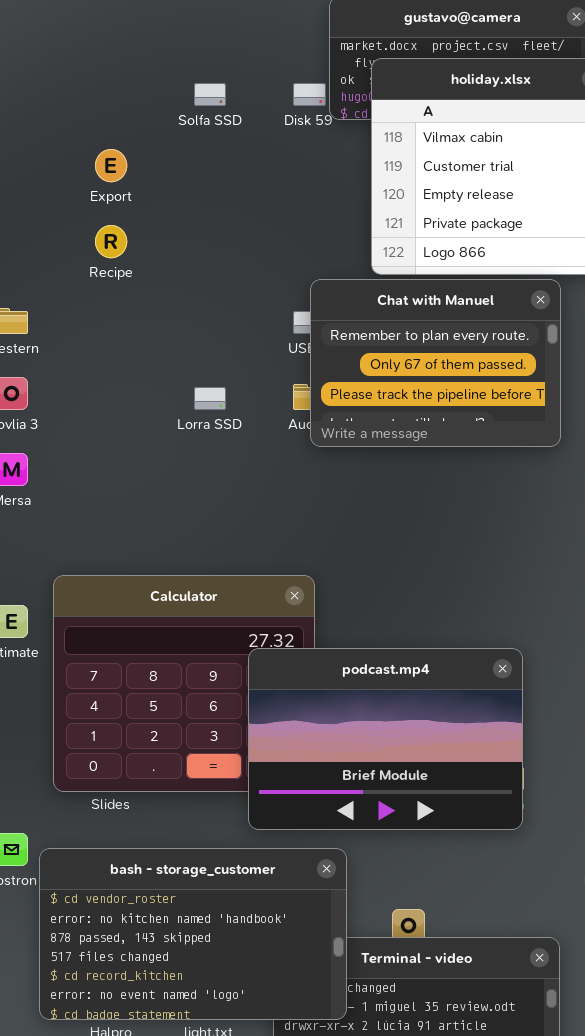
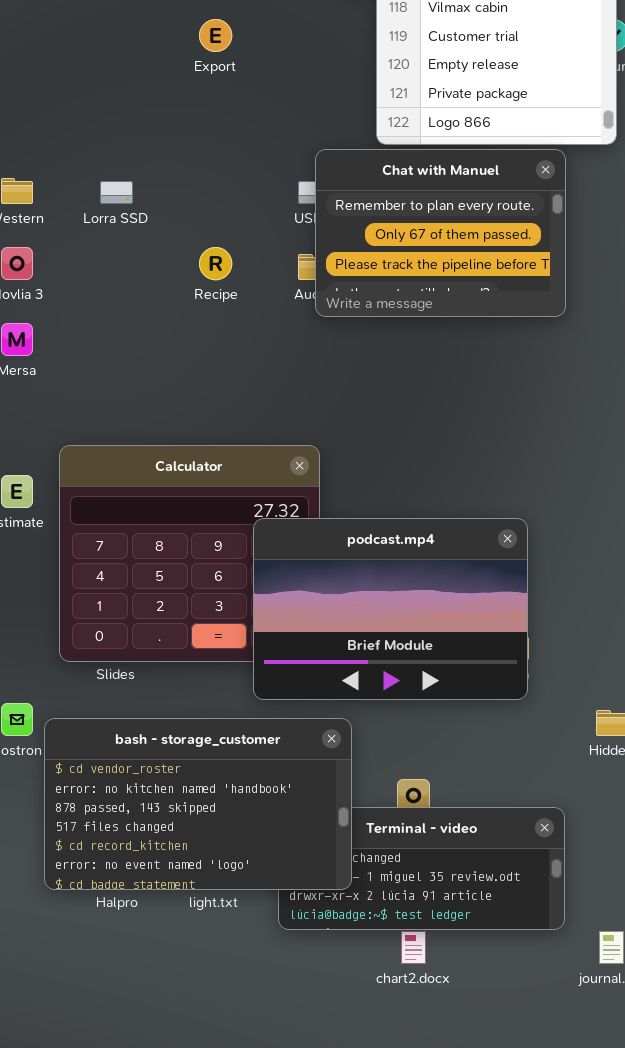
Export: [95,149,127,182] -> [199,19,232,52], moved
Recipe: [95,225,127,258] -> [199,247,232,280], moved
Lorra SSD: [194,387,226,410] -> [100,181,133,204], moved

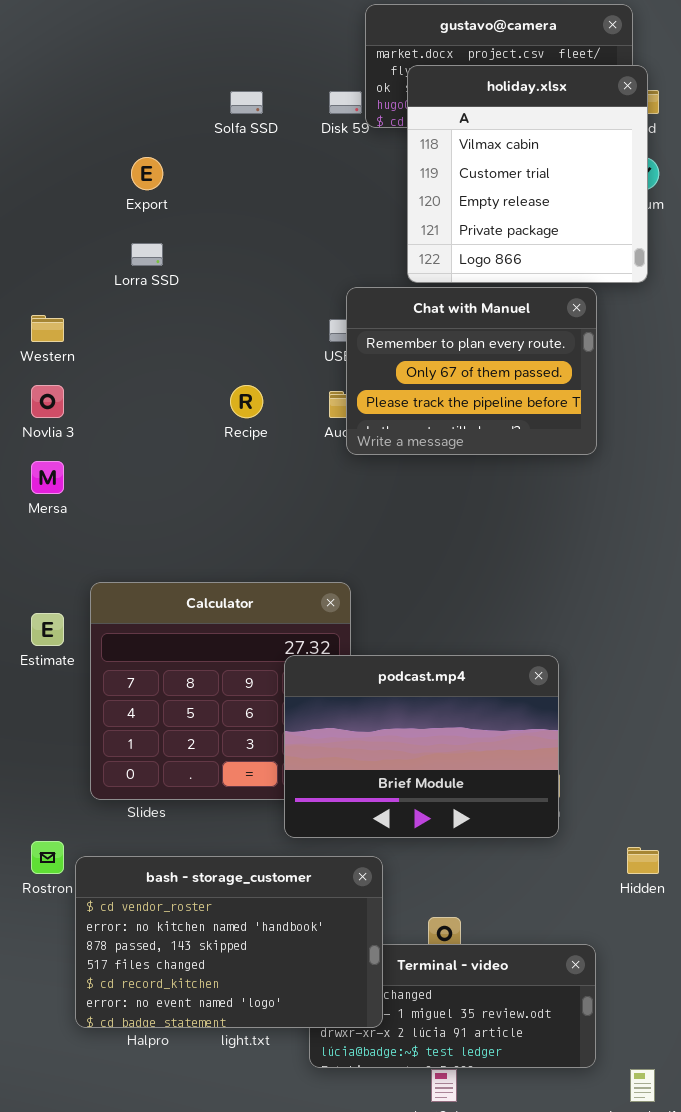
Export: [199,19,232,52] -> [131,157,163,190], moved
Lorra SSD: [100,181,133,204] -> [131,243,163,266], moved

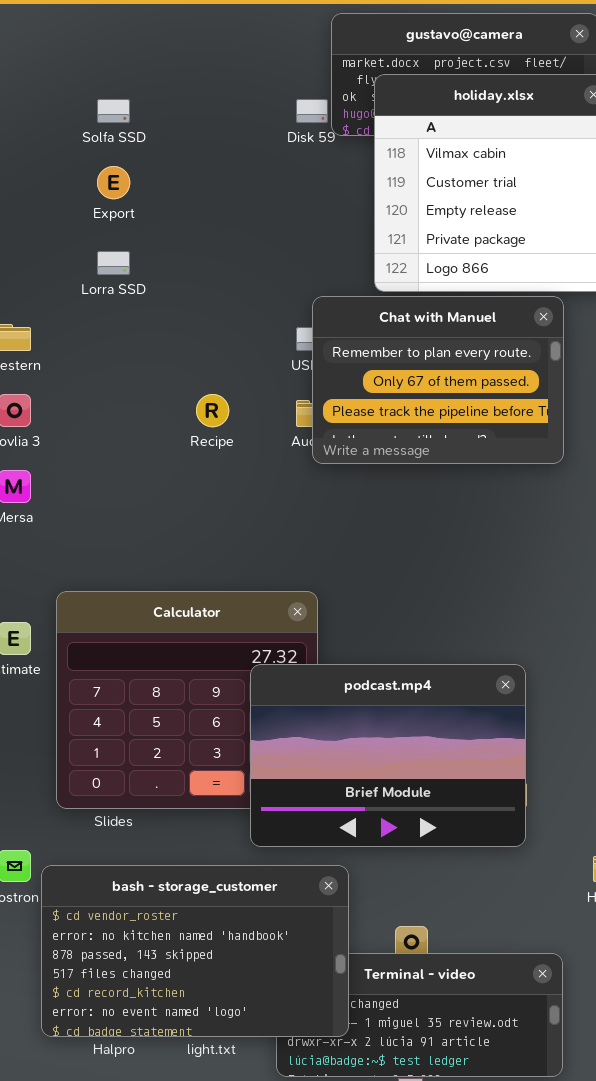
Solfa SSD: [230,91,263,114] -> [97,99,130,123], moved

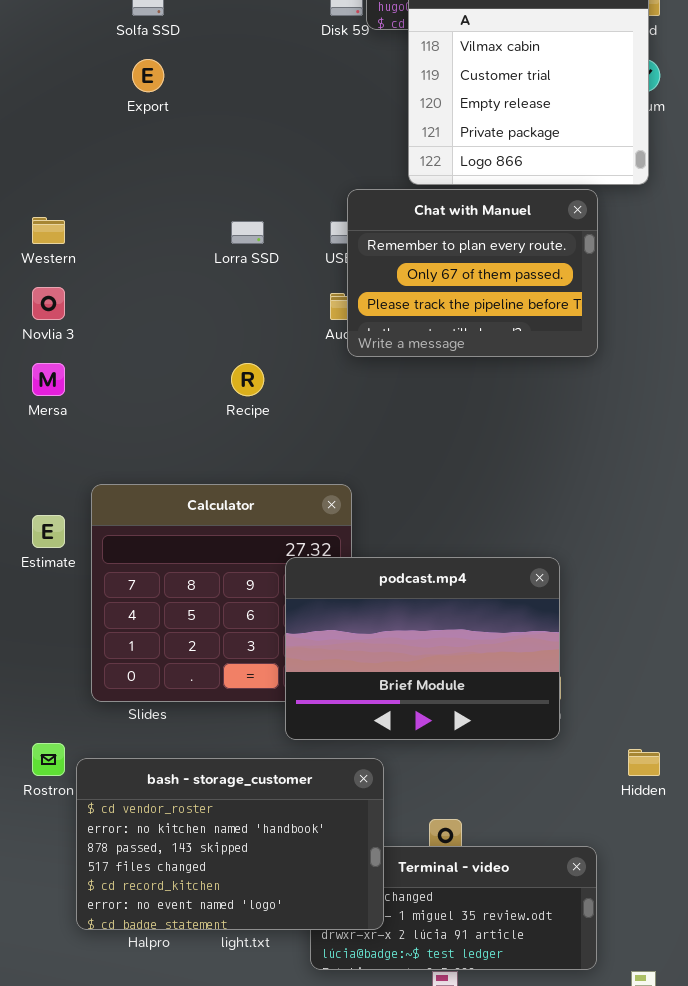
Lorra SSD: [97,251,130,275] -> [231,221,264,244], moved
Recipe: [196,394,229,427] -> [231,363,264,396], moved

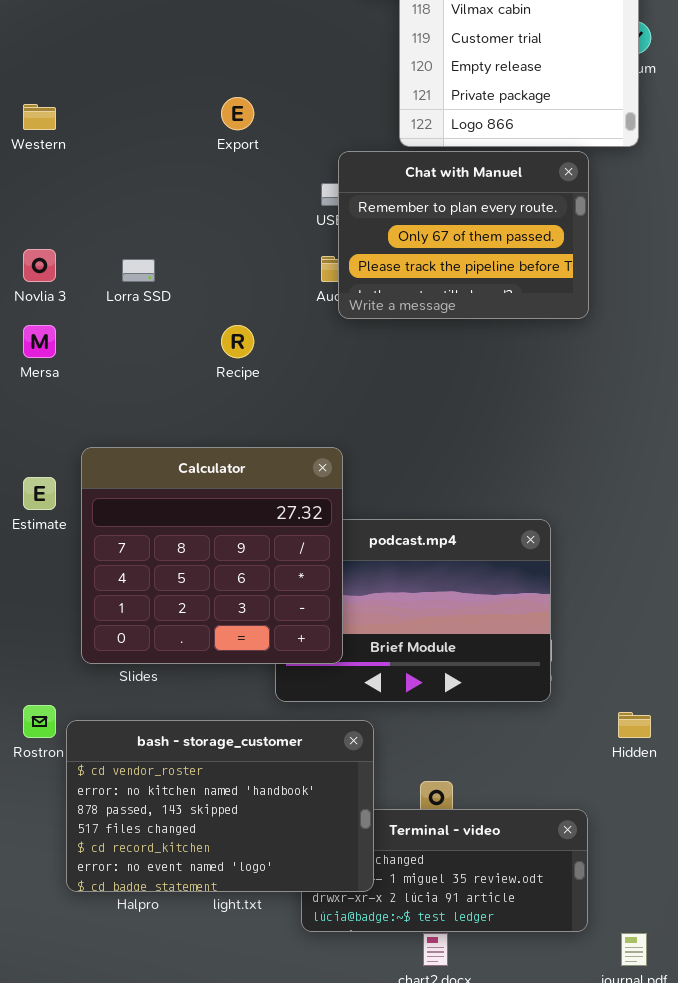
Export: [132,59,164,92] -> [221,97,254,130], moved
Western: [32,217,65,244] -> [23,104,56,130], moved
Lorra SSD: [231,221,264,244] -> [122,259,155,282], moved
Calculator: [91,484,352,702] -> [81,447,343,664], raised

